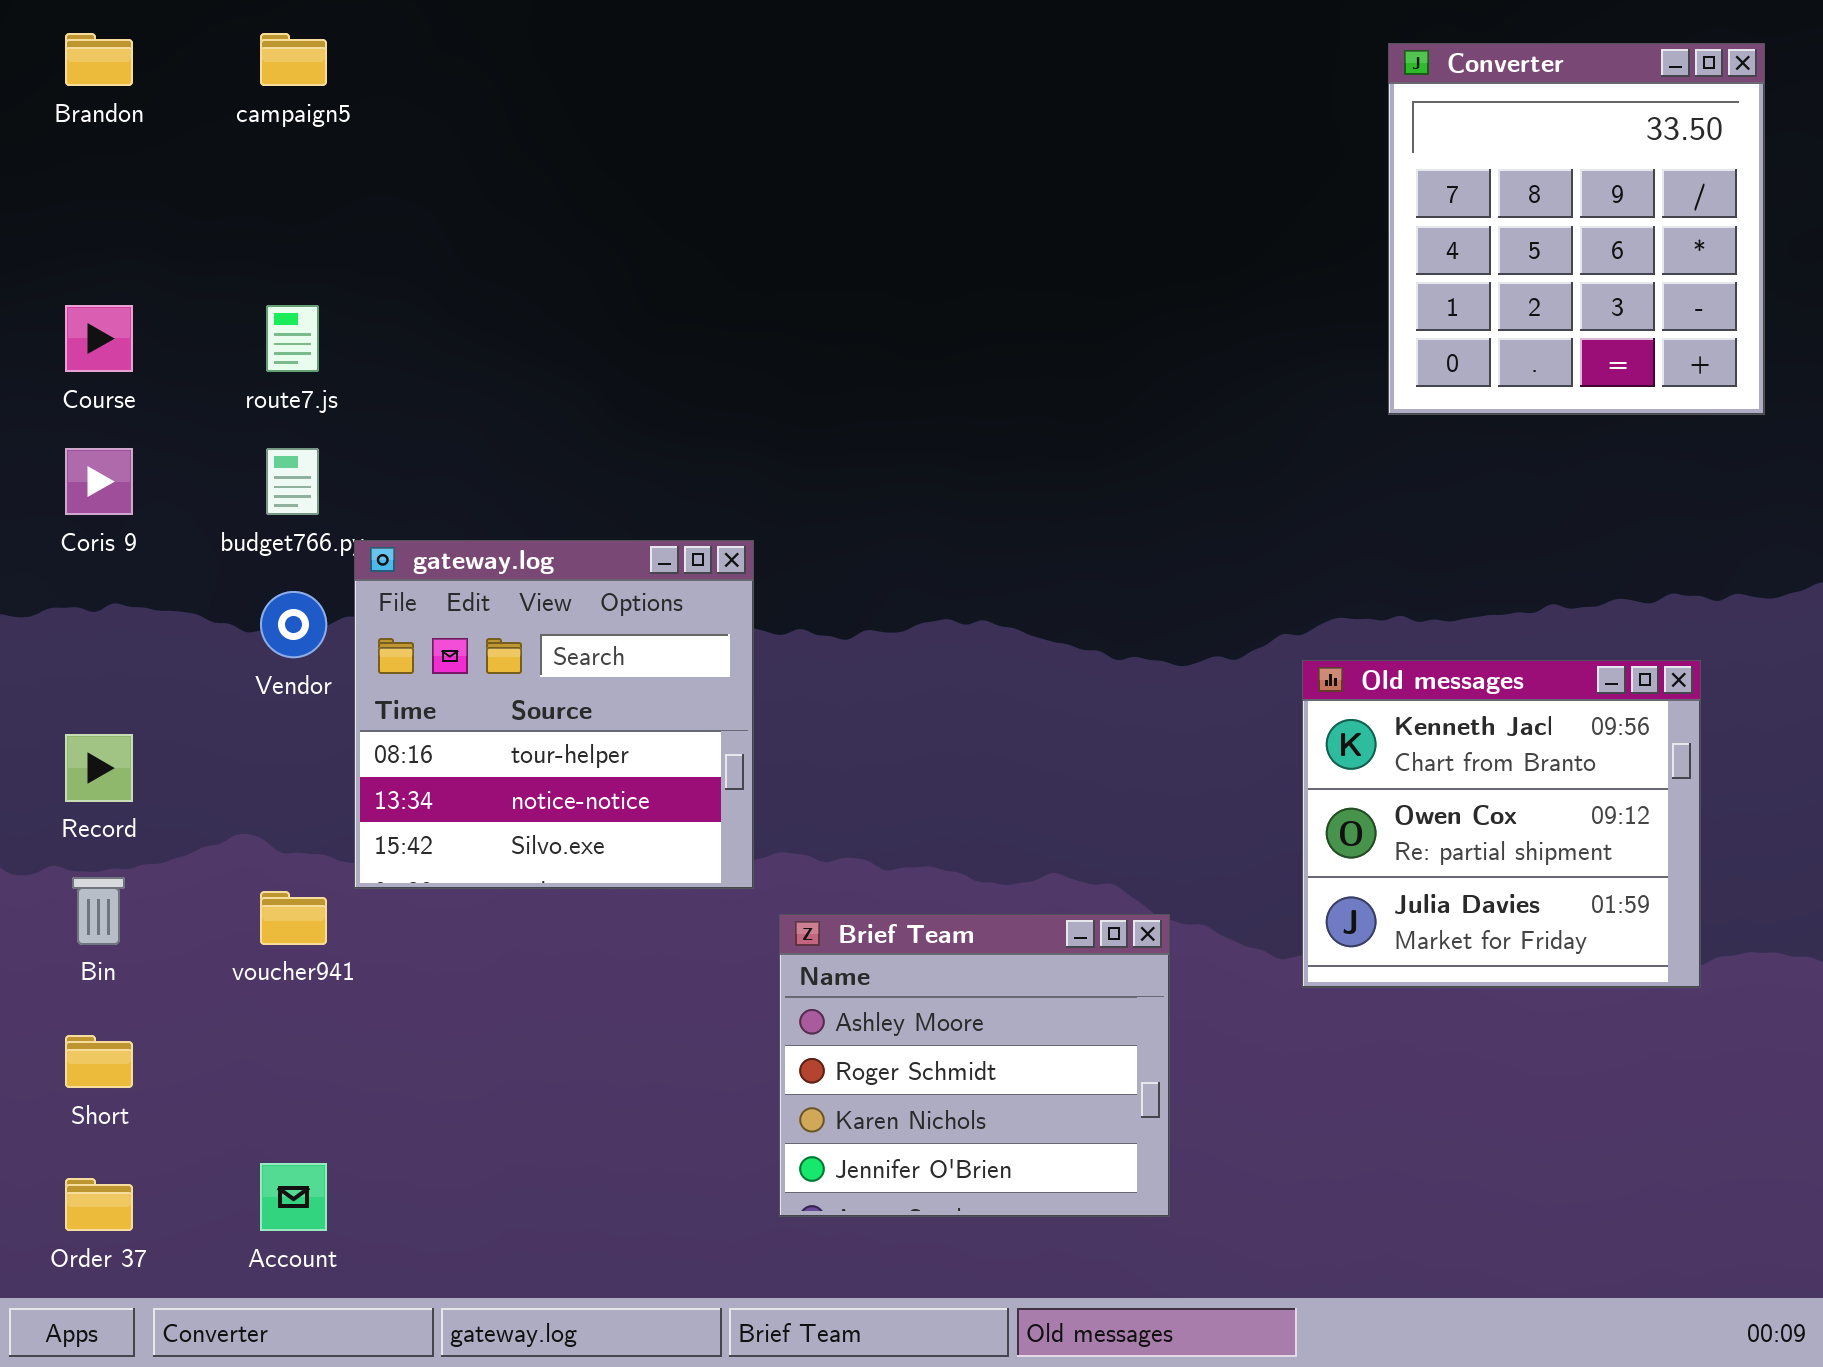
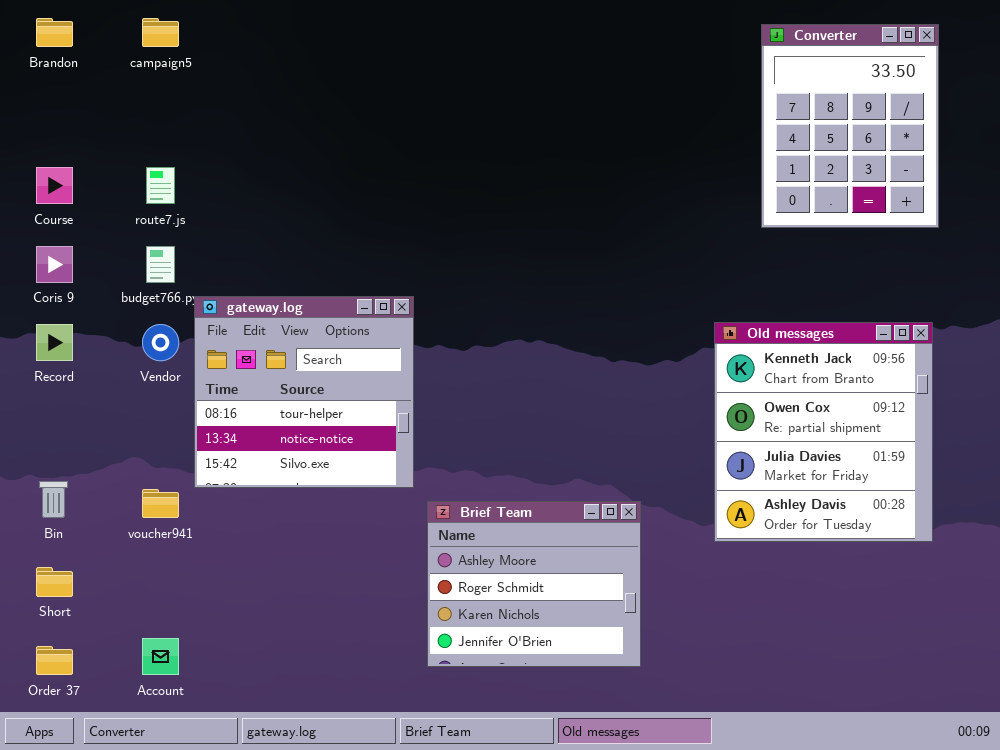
Converter: [1388,43,1765,415] -> [761,24,939,228], resized
Old messages: [1302,660,1701,988] -> [714,322,933,542], resized
Record: [65,734,133,802] -> [36,324,73,361], moved

